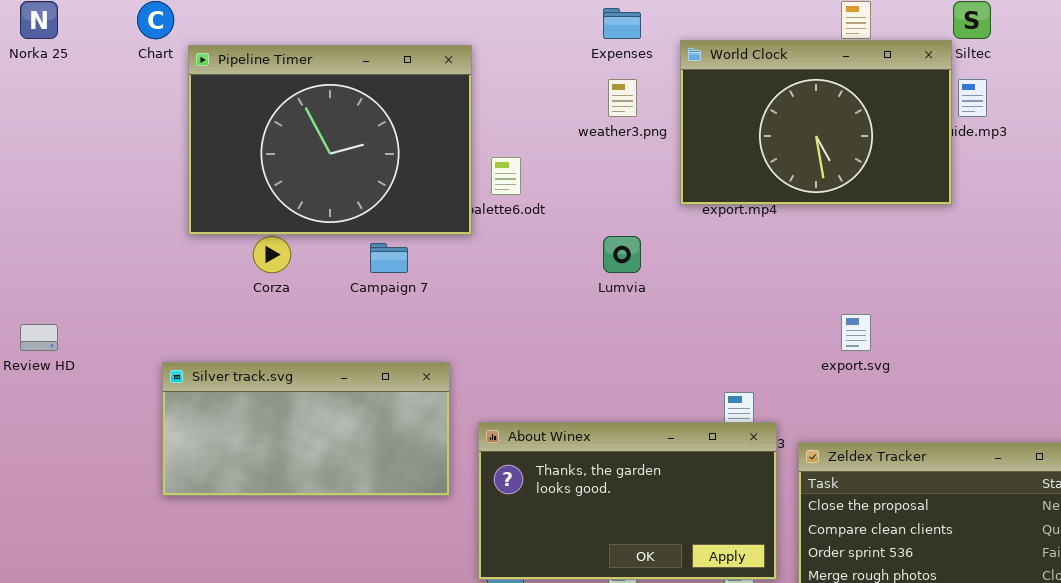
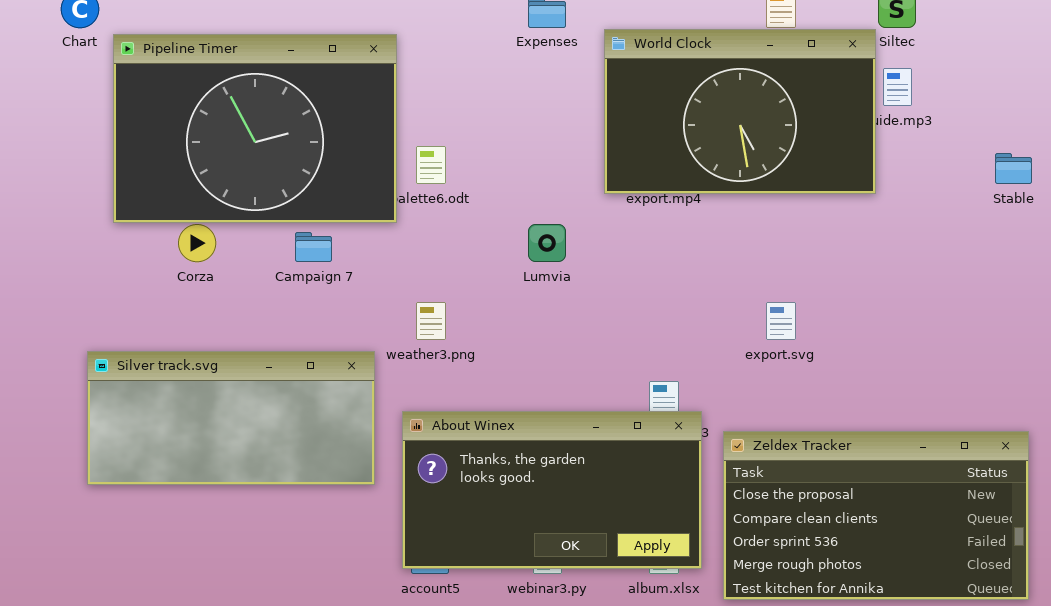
weather3.png: [608,79,637,117] -> [416,302,446,340], moved

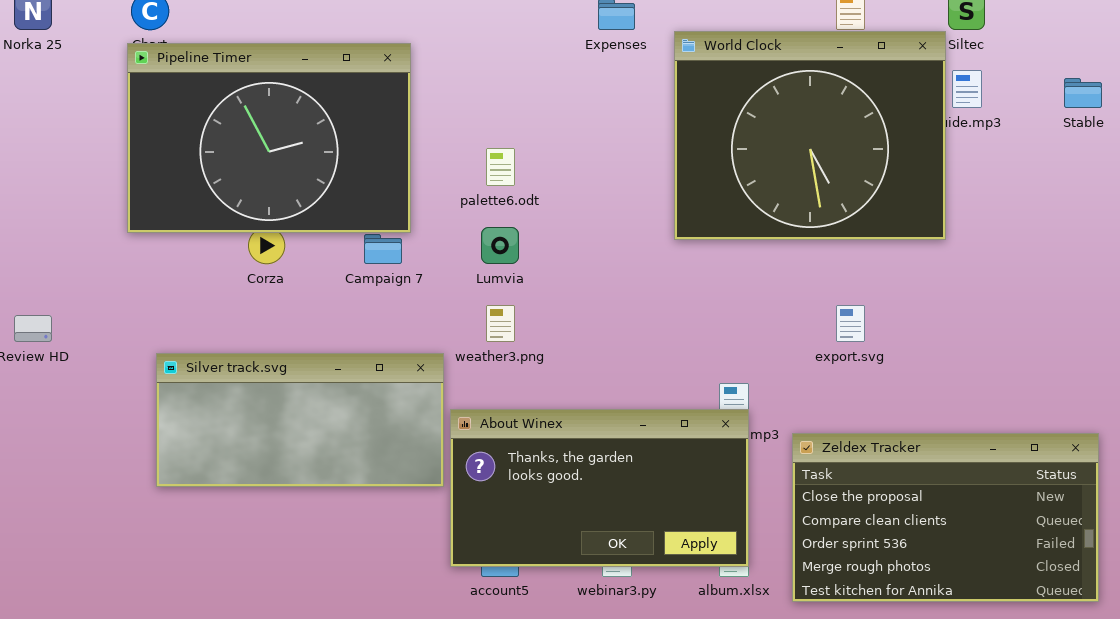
World Clock: [604,29,876,194] -> [674,31,946,240], resized
Pipeline Timer: [113,34,397,223] -> [127,43,411,233], moved
Stable: [995,153,1032,184] -> [1064,78,1102,108], moved
Lumvia: [528,224,566,262] -> [481,227,519,264], moved
About Winex: [402,411,702,569] -> [450,409,749,567], moved

